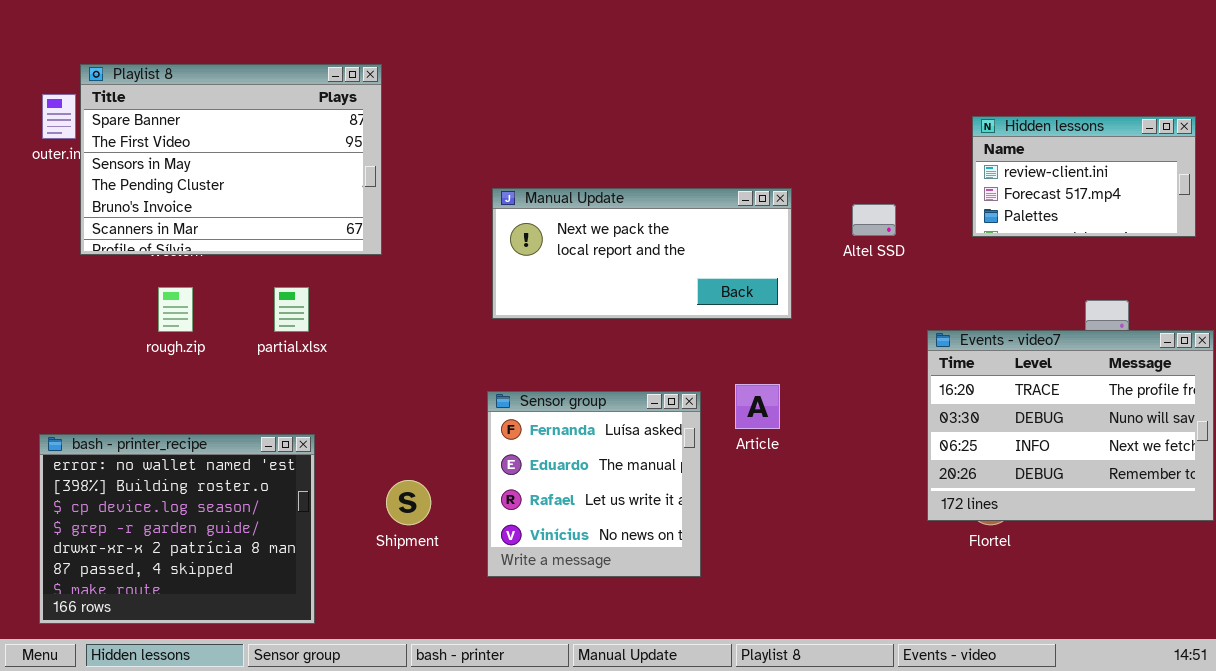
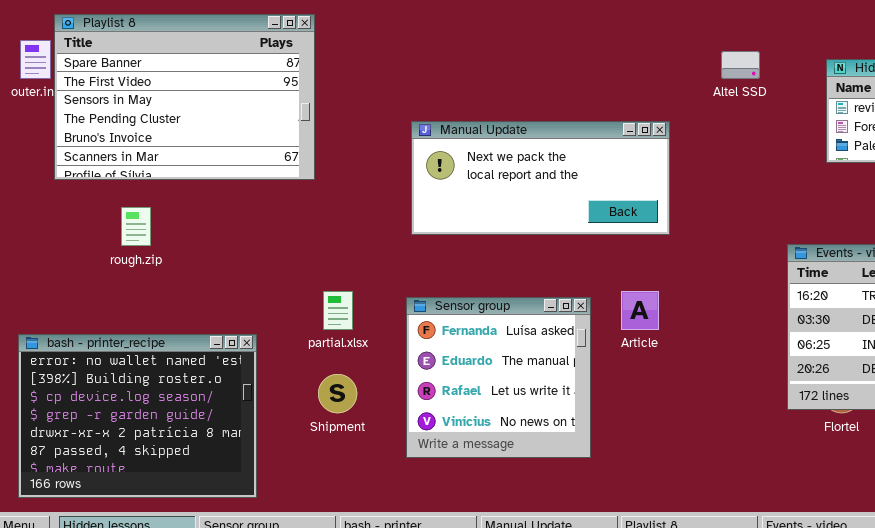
Altel SSD: [852,204,896,236] -> [721,51,760,79], moved
partial.xlsx: [274,287,309,332] -> [323,291,353,330], moved

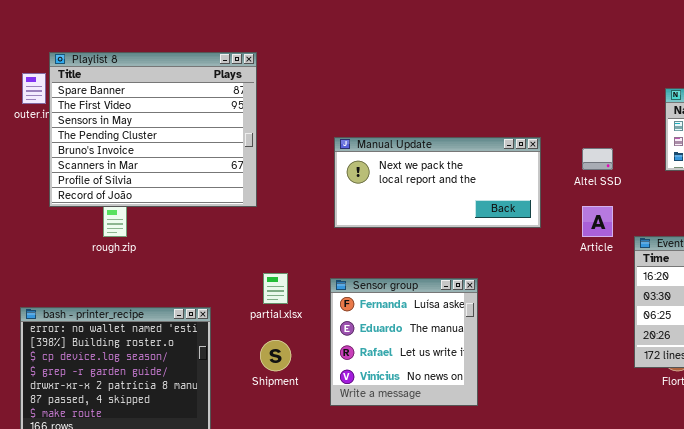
Playlist 8: [54,14,315,180] -> [49,52,257,207], resized
Altel SSD: [721,51,760,79] -> [582,148,613,170], moved
Article: [621,291,659,330] -> [582,206,613,237], moved

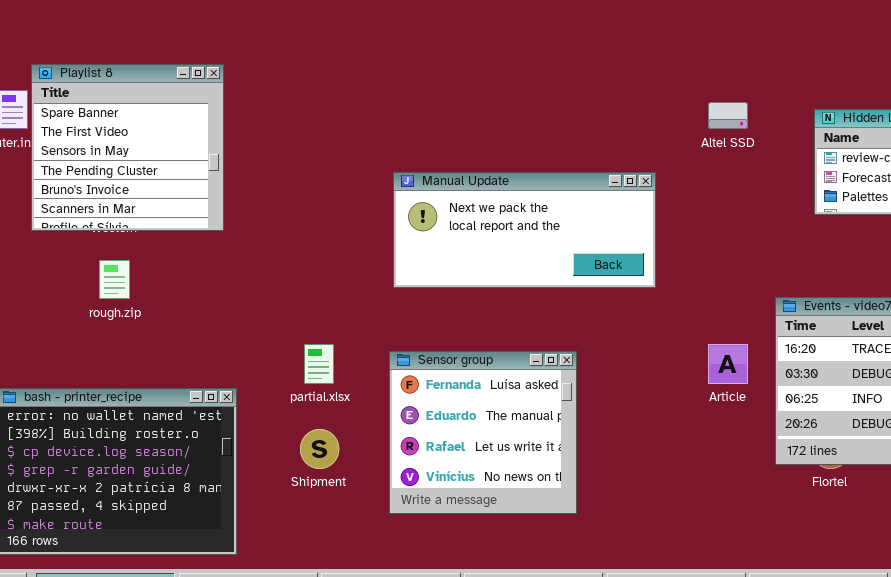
Playlist 8: [49,52,257,207] -> [31,64,224,231], resized
Altel SSD: [582,148,613,170] -> [708,102,748,129], moved
Article: [582,206,613,237] -> [708,344,748,384], moved

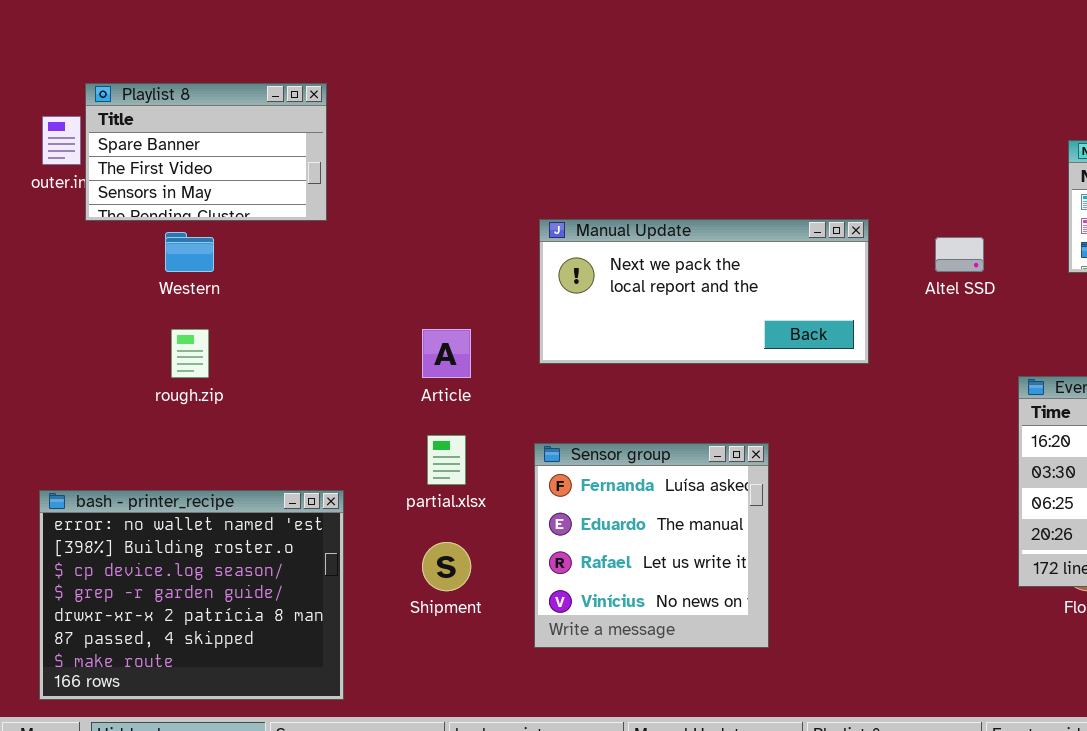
Playlist 8: [31,64,224,231] -> [85,83,327,221], resized
Altel SSD: [708,102,748,129] -> [935,237,984,272], moved
Article: [708,344,748,384] -> [422,329,471,378], moved

